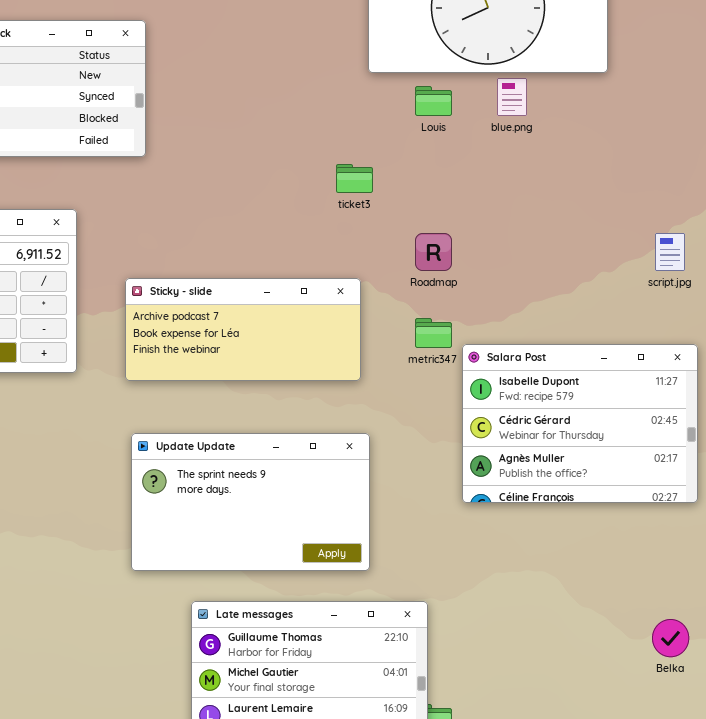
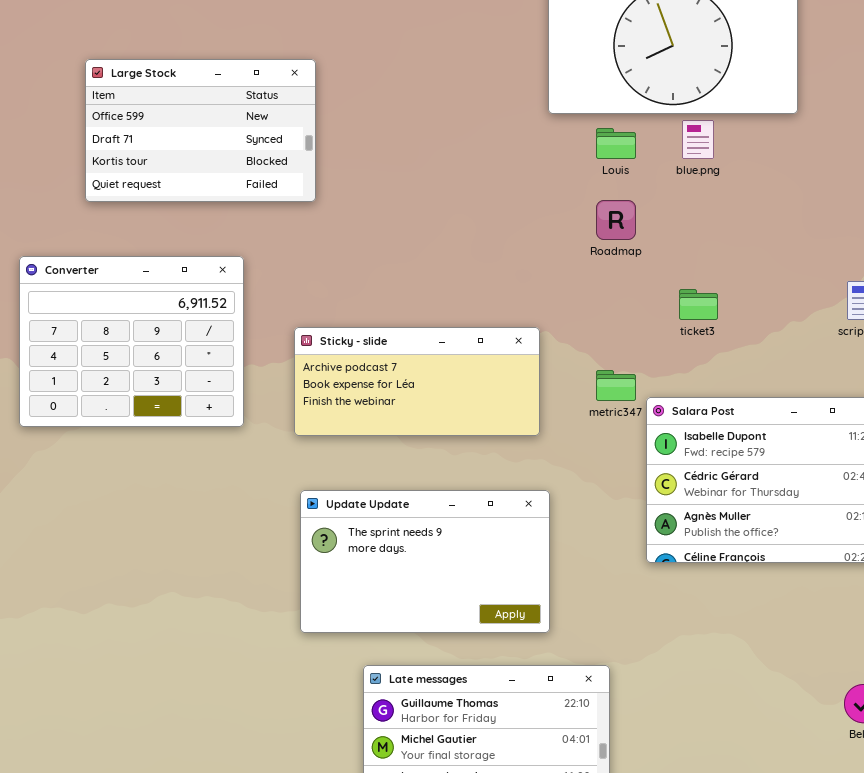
ticket3: [336,164,373,193] -> [679,289,718,320], moved
Roadmap: [415,233,452,271] -> [596,200,636,240], moved

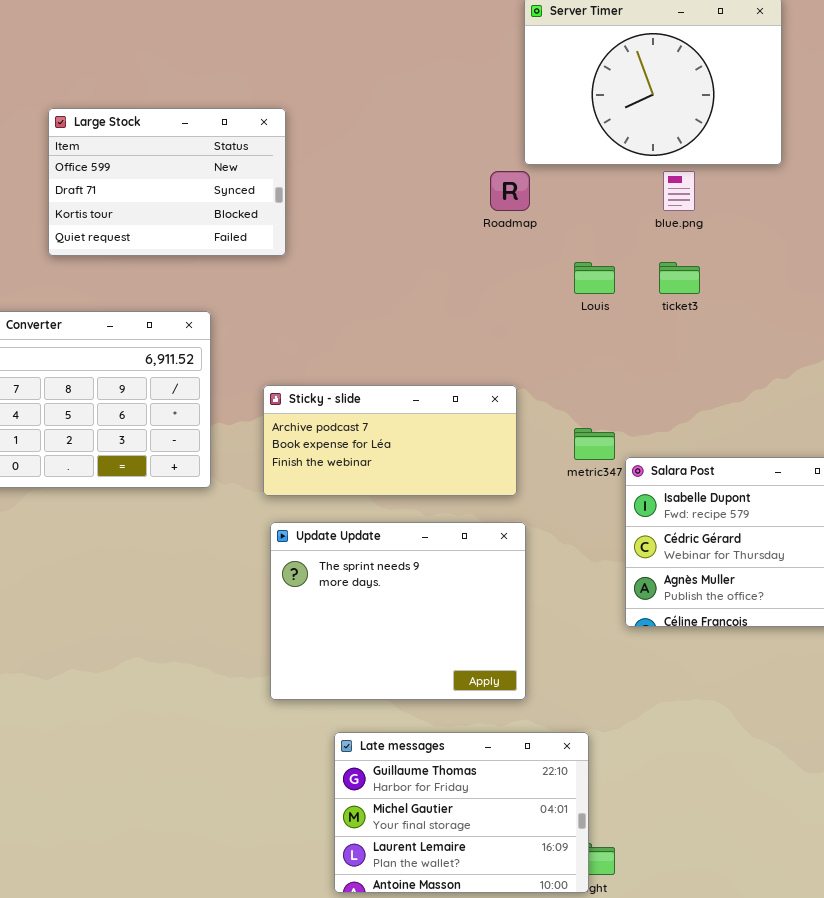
Louis: [596,128,636,159] -> [574,262,615,294], moved
Roadmap: [596,200,636,240] -> [490,171,530,211], moved
ticket3: [679,289,718,320] -> [659,262,700,294], moved
Update Update: [300,490,550,633] -> [270,522,526,700], resized

